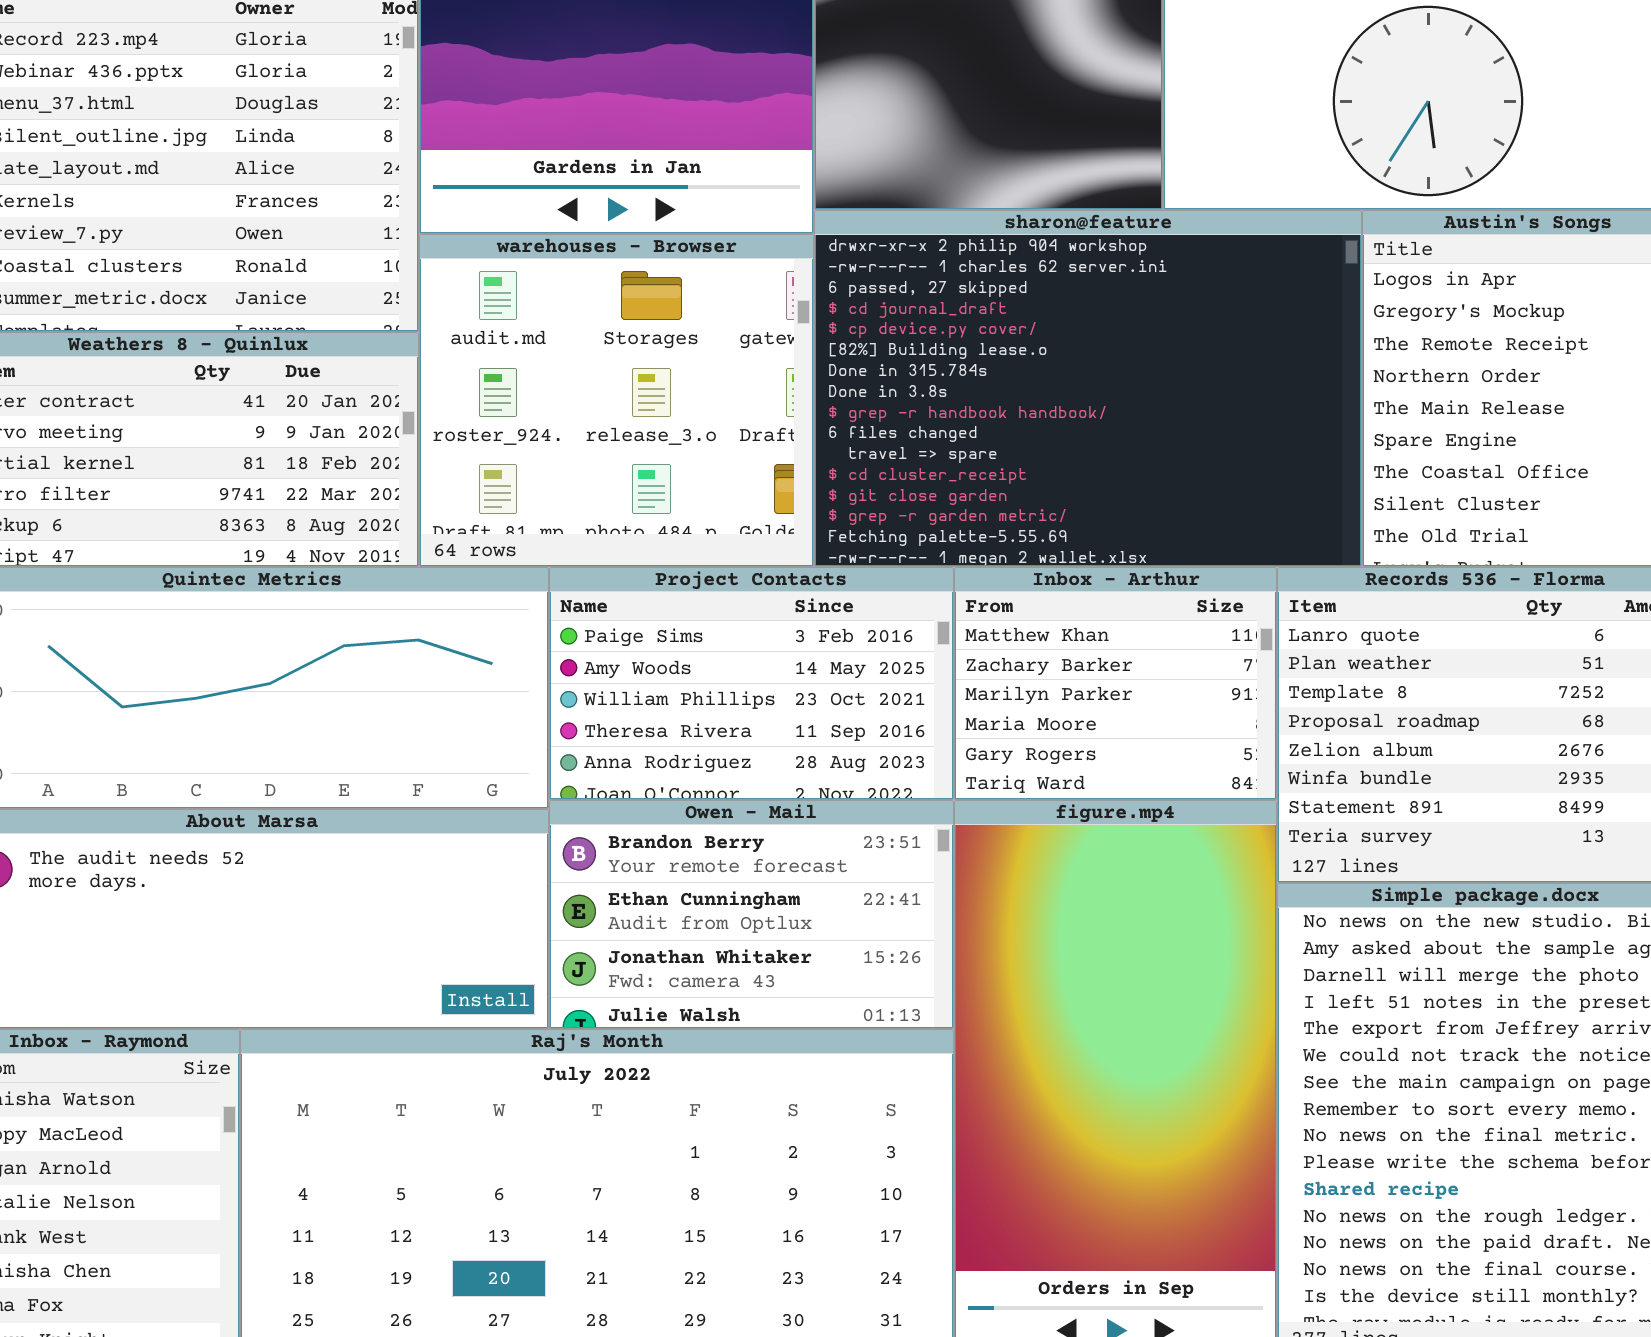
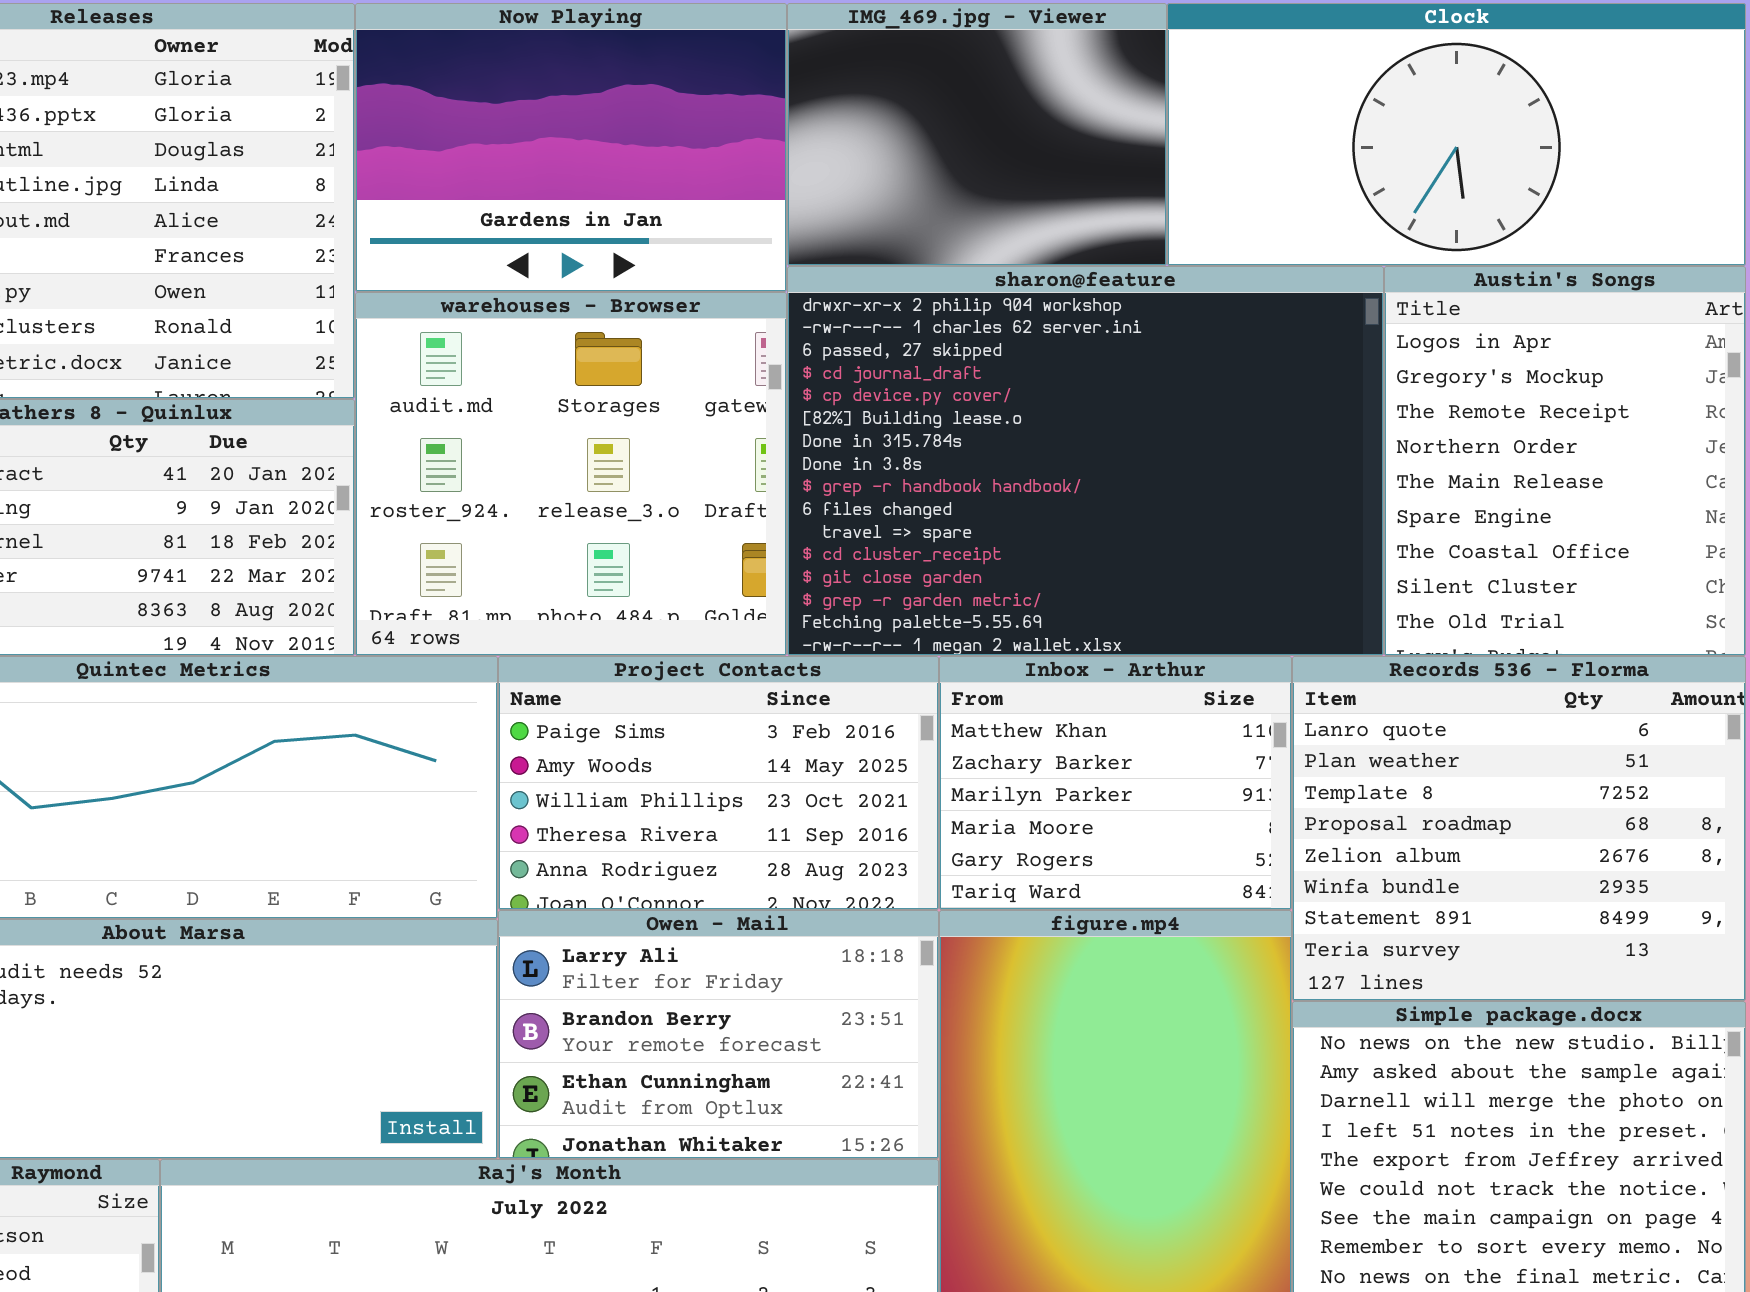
Owen - Mail: [549,800,954,1029] -> [498,910,939,1159], scrolled up 1 row

